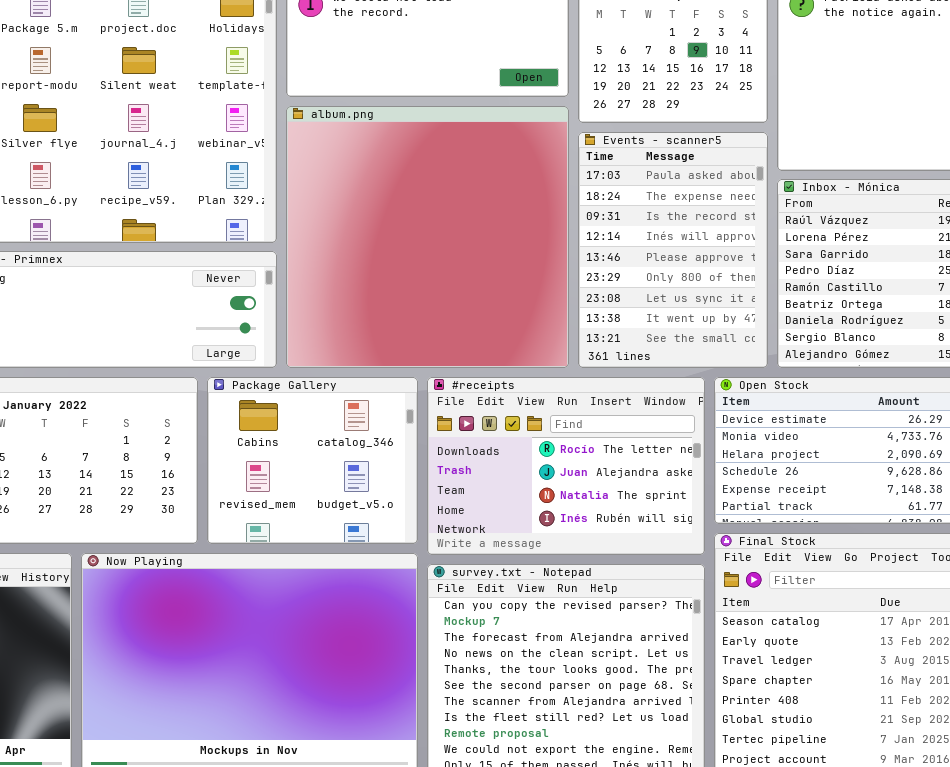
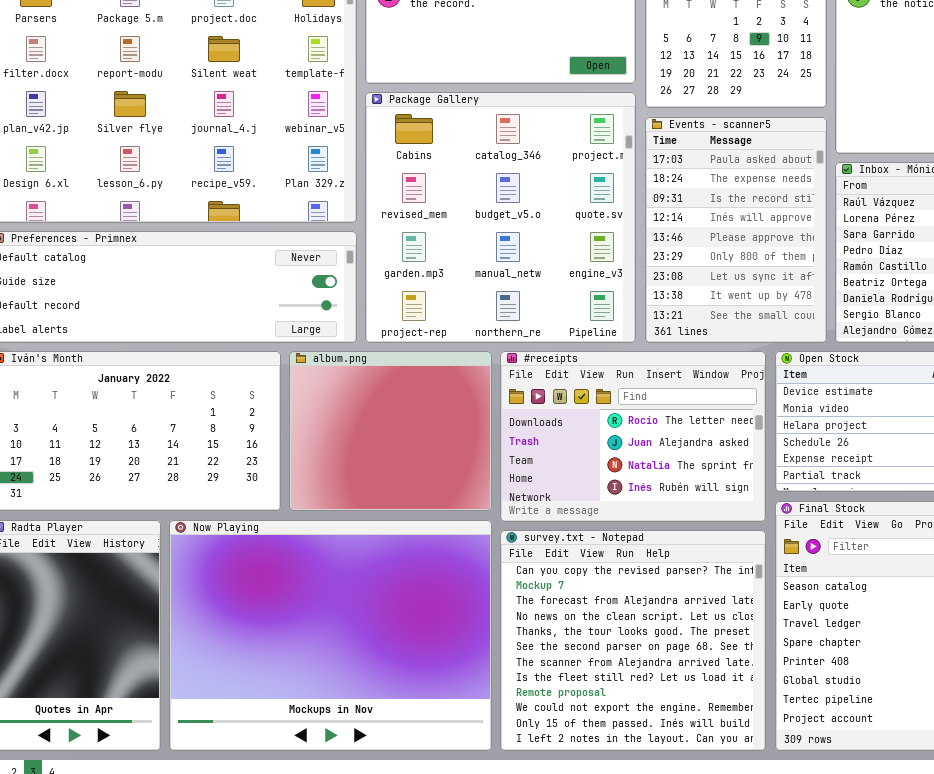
album.png: [286,106,569,368] -> [289,351,492,511], moved, resized
Package Gallery: [207,377,418,544] -> [365,92,636,343], moved, resized

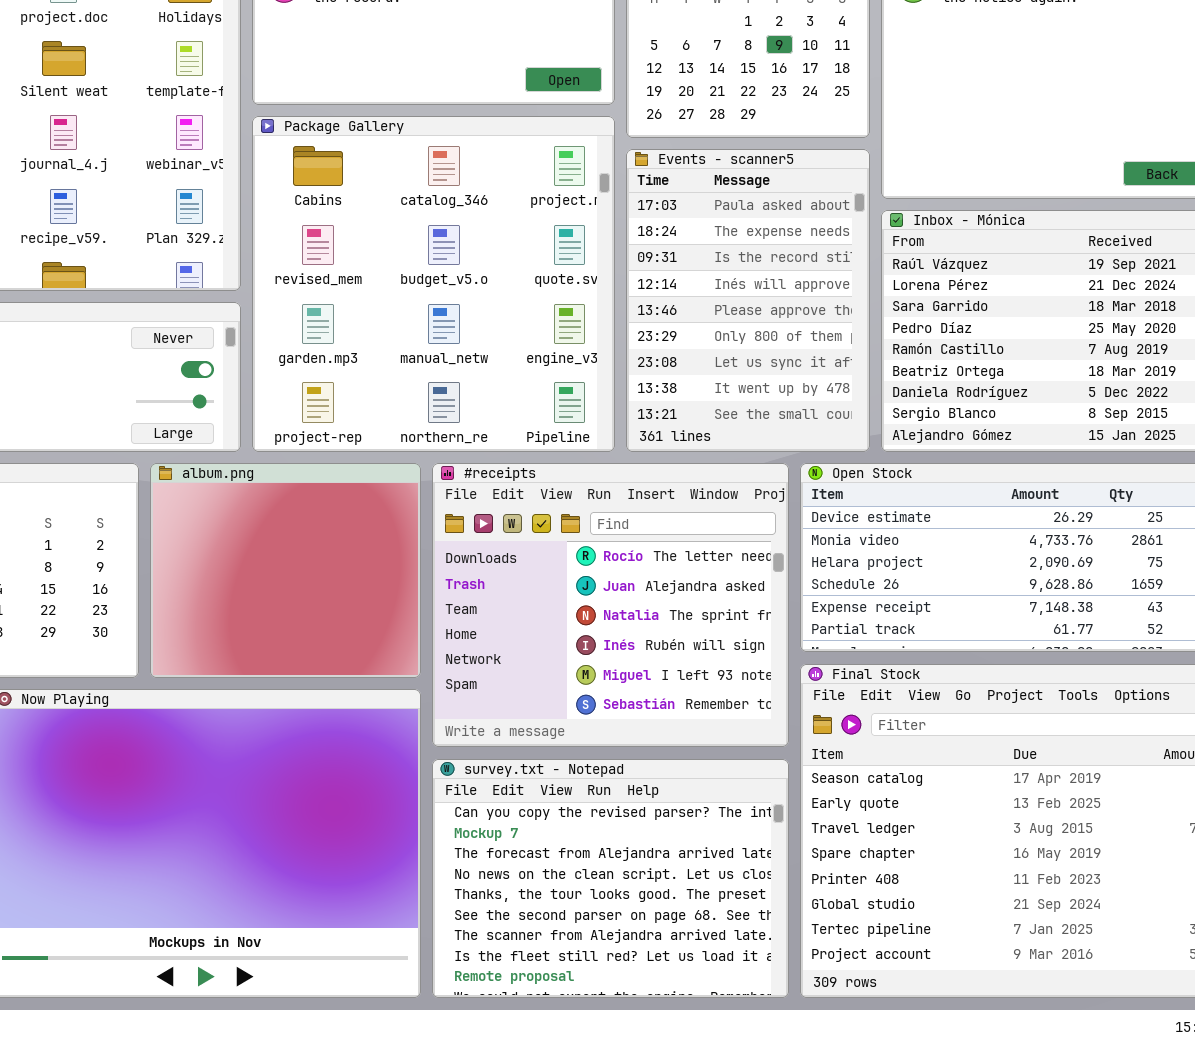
#receipts: [500,351,766,522] -> [432,463,789,747], resized
survey.txt - Notepad: [500,530,766,751] -> [432,759,789,998], resized

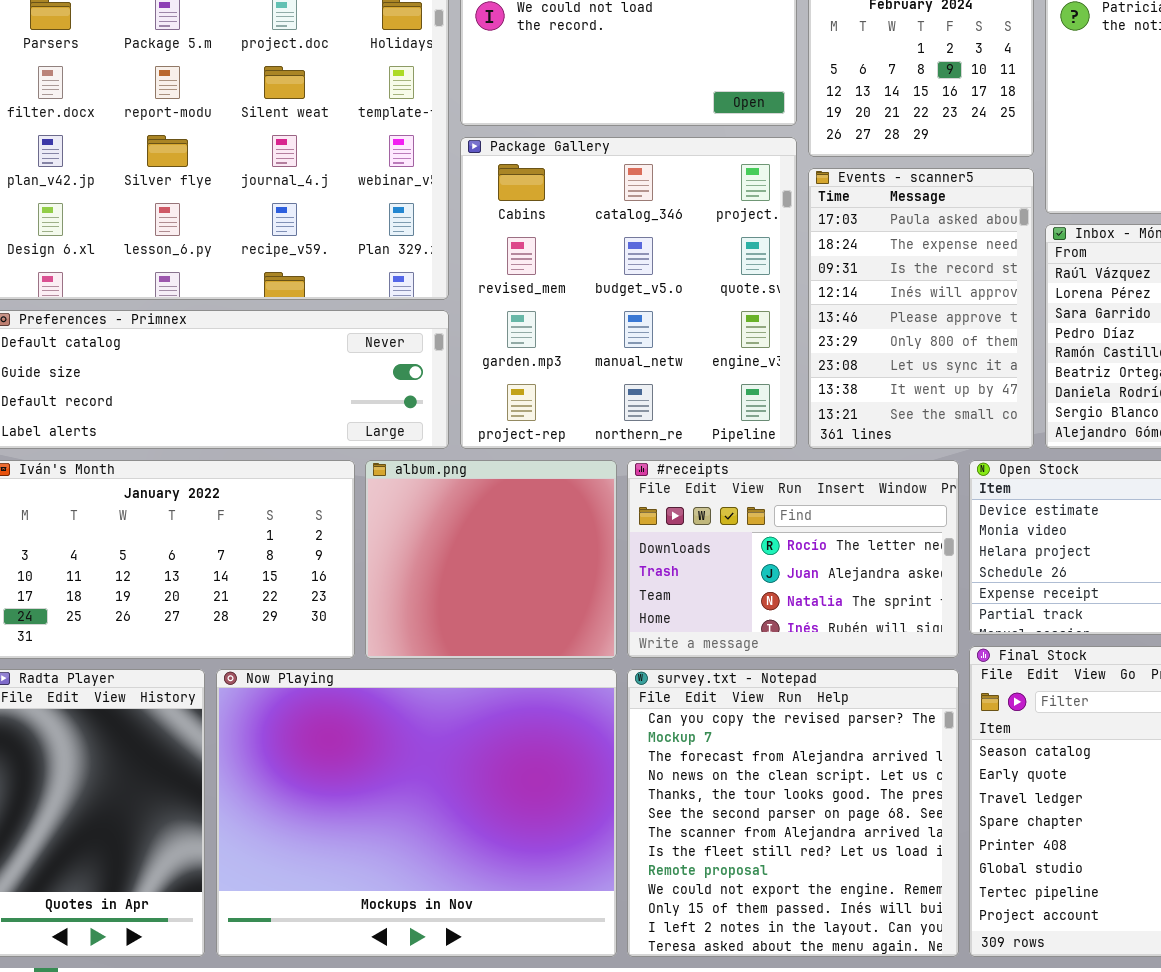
#receipts: [432,463,789,747] -> [627,460,959,658], resized
survey.txt - Notepad: [432,759,789,998] -> [627,669,959,957], resized

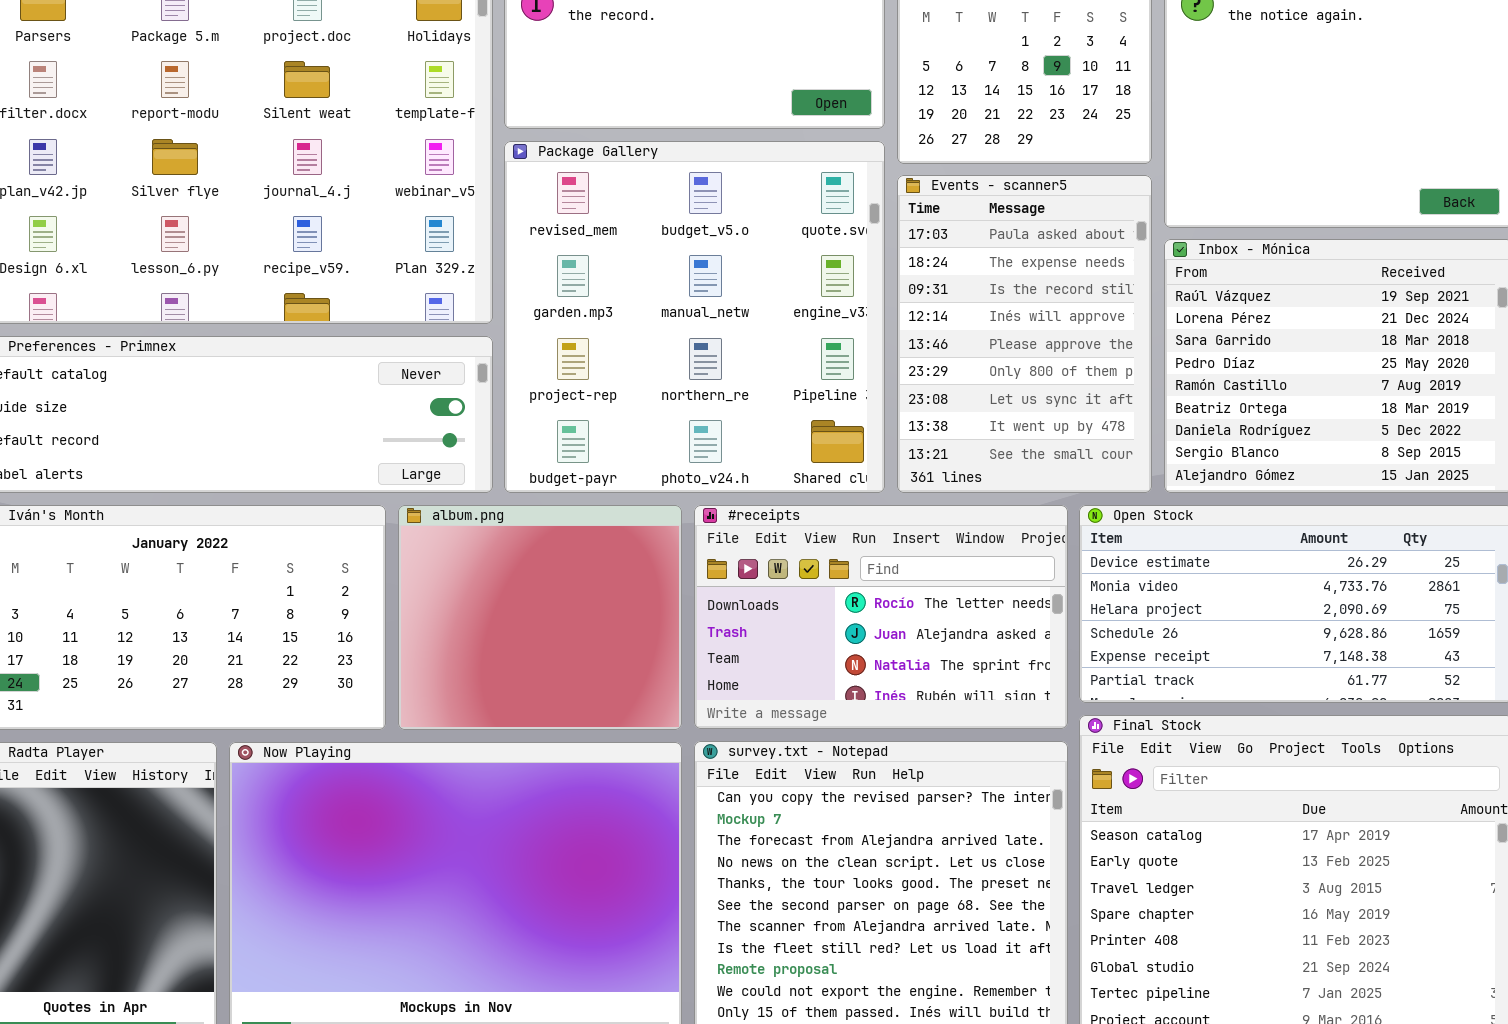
Package Gallery: [460,137,797,449] -> [504,141,885,493], scrolled down 1 row

